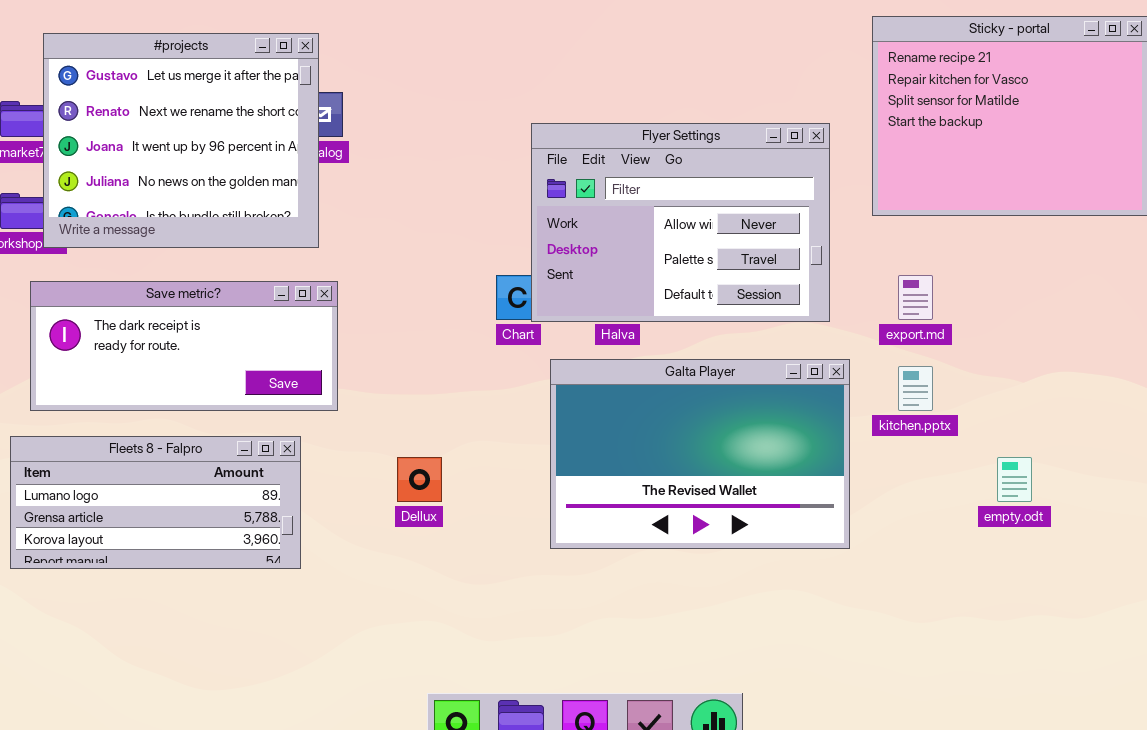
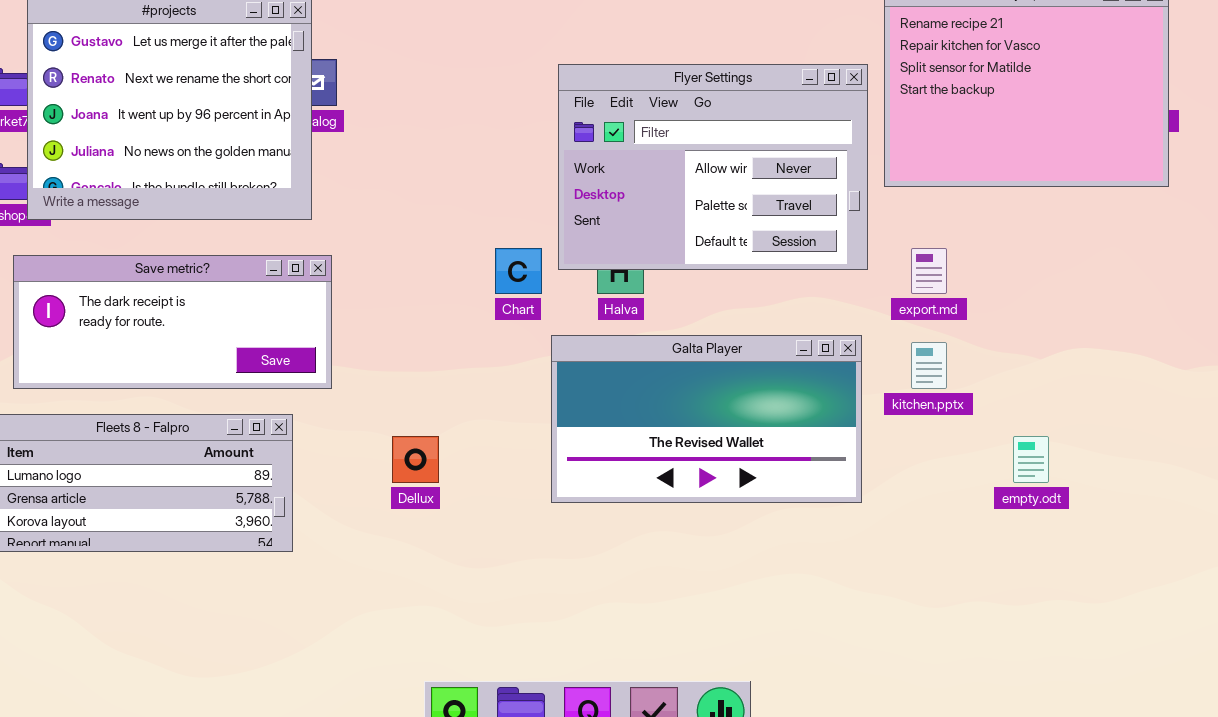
Flyer Settings: [531,123,830,322] -> [558,64,868,270], moved
Galta Player: [550,359,850,549] -> [551,335,862,503], resized

